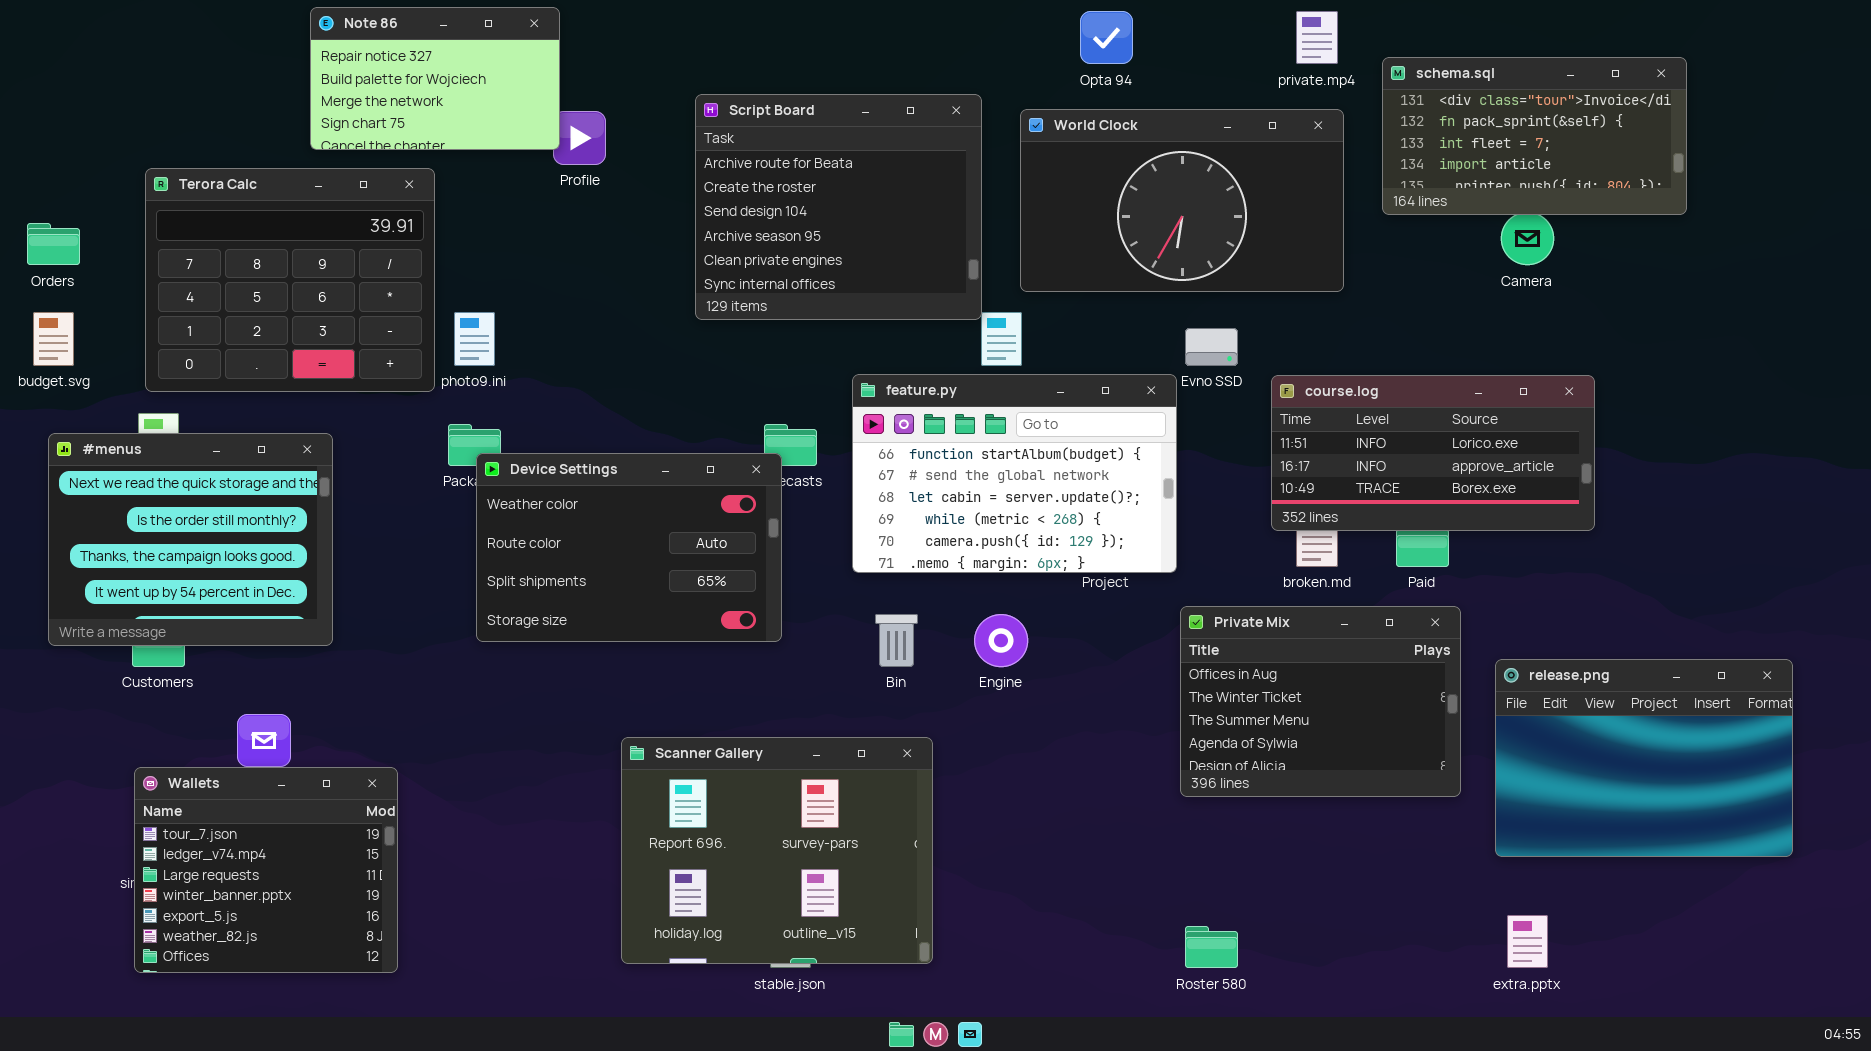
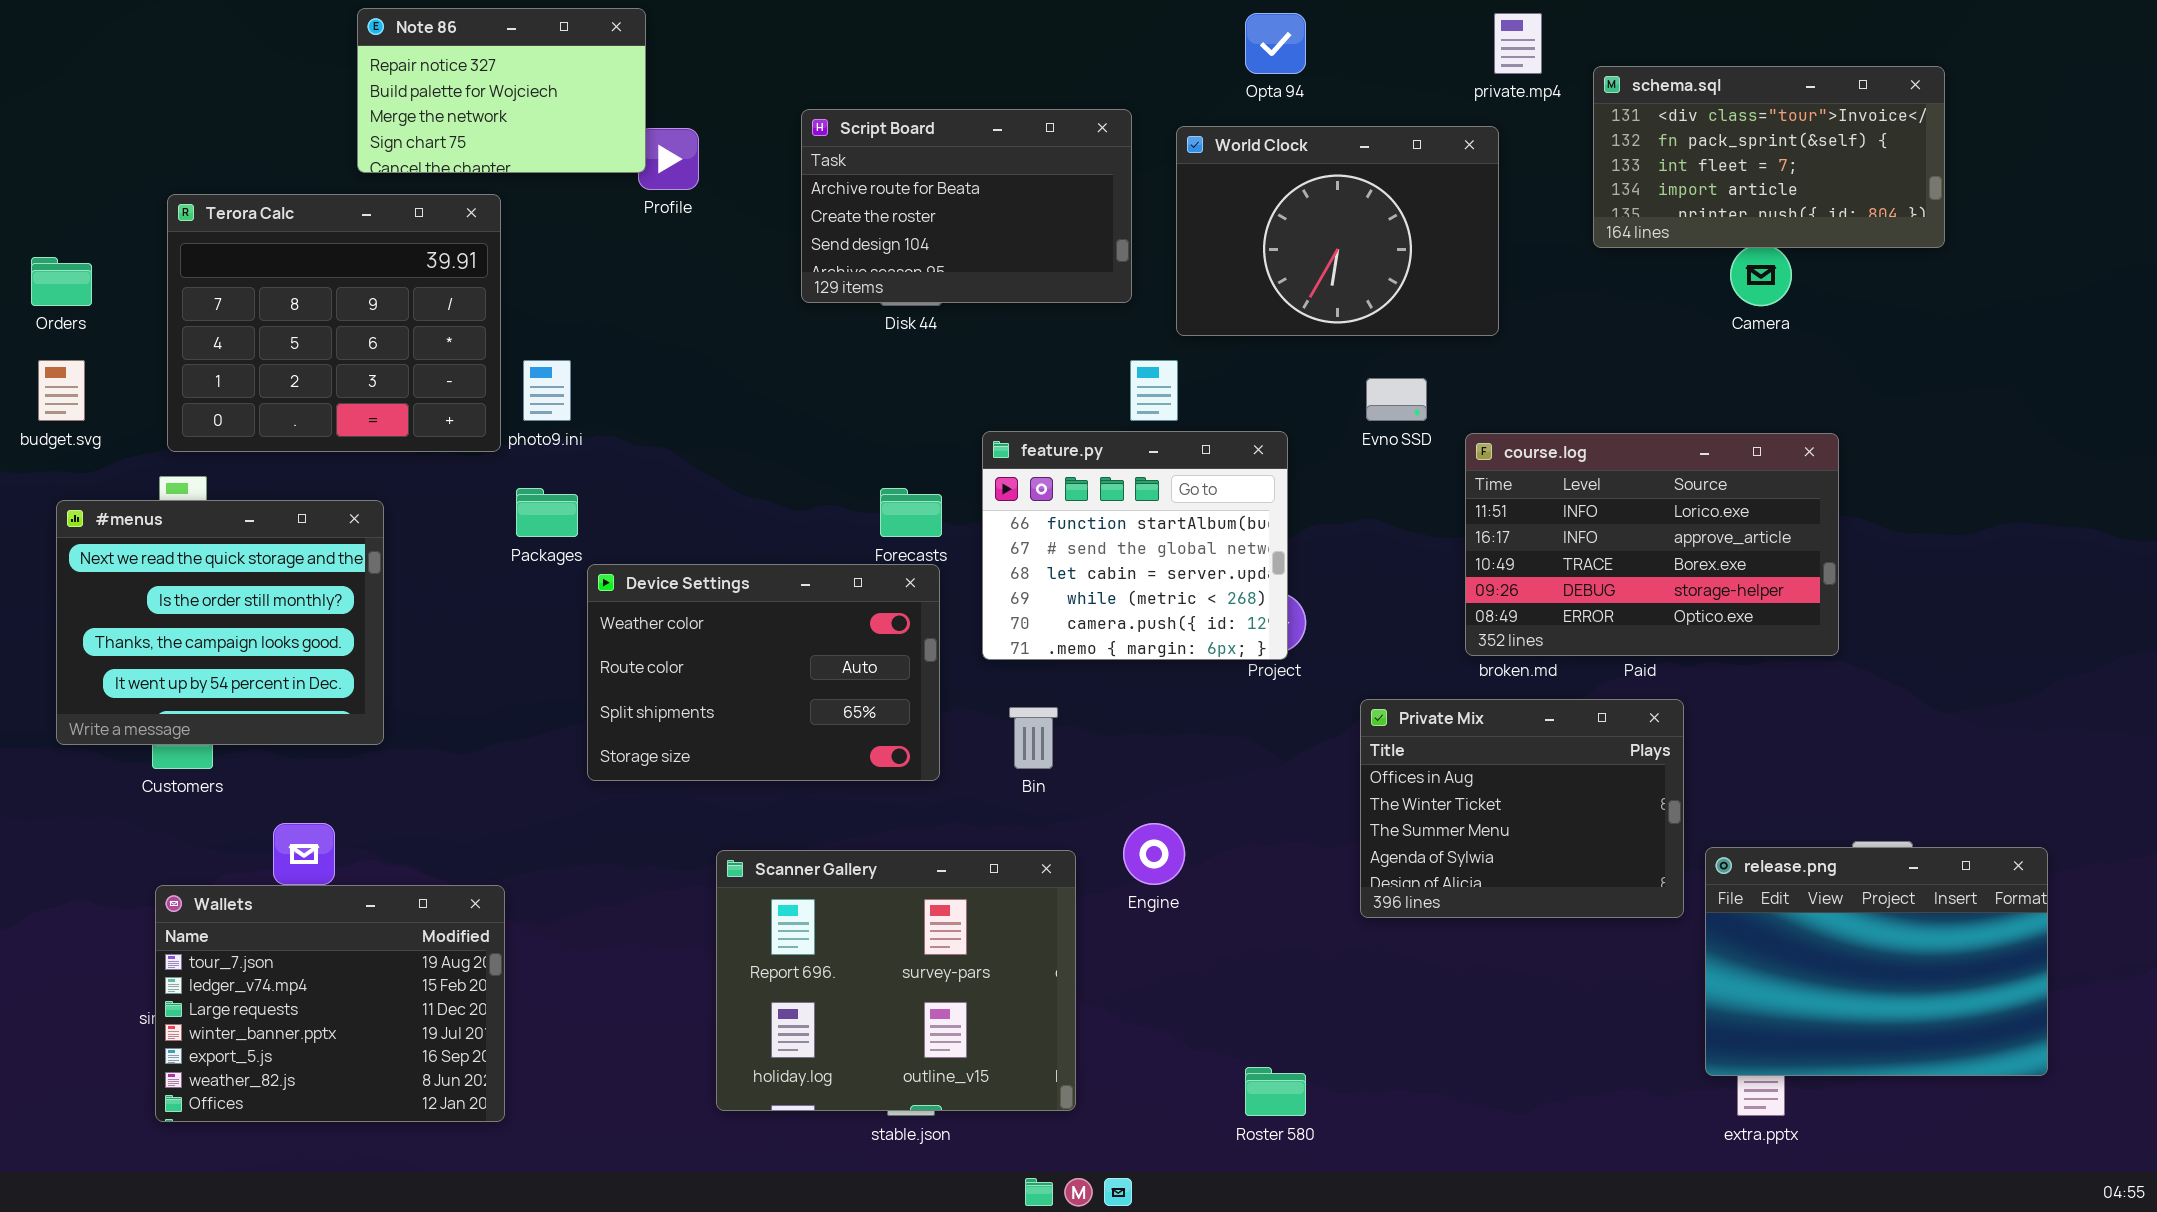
Script Board: [695,94,982,320] -> [801,109,1132,303], resized
World Clock: [1020,109,1344,292] -> [1176,126,1499,336], resized
feature.py: [852,374,1177,573] -> [982,431,1288,660], resized
course.log: [1271,375,1595,531] -> [1465,433,1839,656], resized
Device Settings: [476,453,782,642] -> [587,564,940,781], moved
Engine: [974,614,1028,667] -> [1123,823,1185,885], moved
release.png: [1495,659,1793,857] -> [1705,847,2048,1076], moved
Wallets: [134,767,398,973] -> [155,885,505,1122], resized
Roster 580: [1185,926,1238,968] -> [1245,1067,1306,1116], moved

